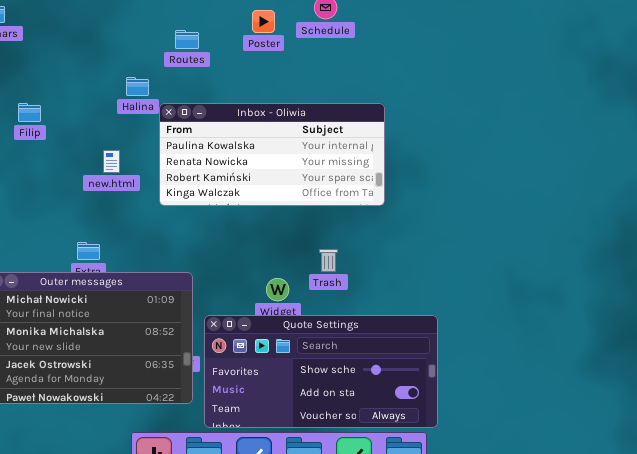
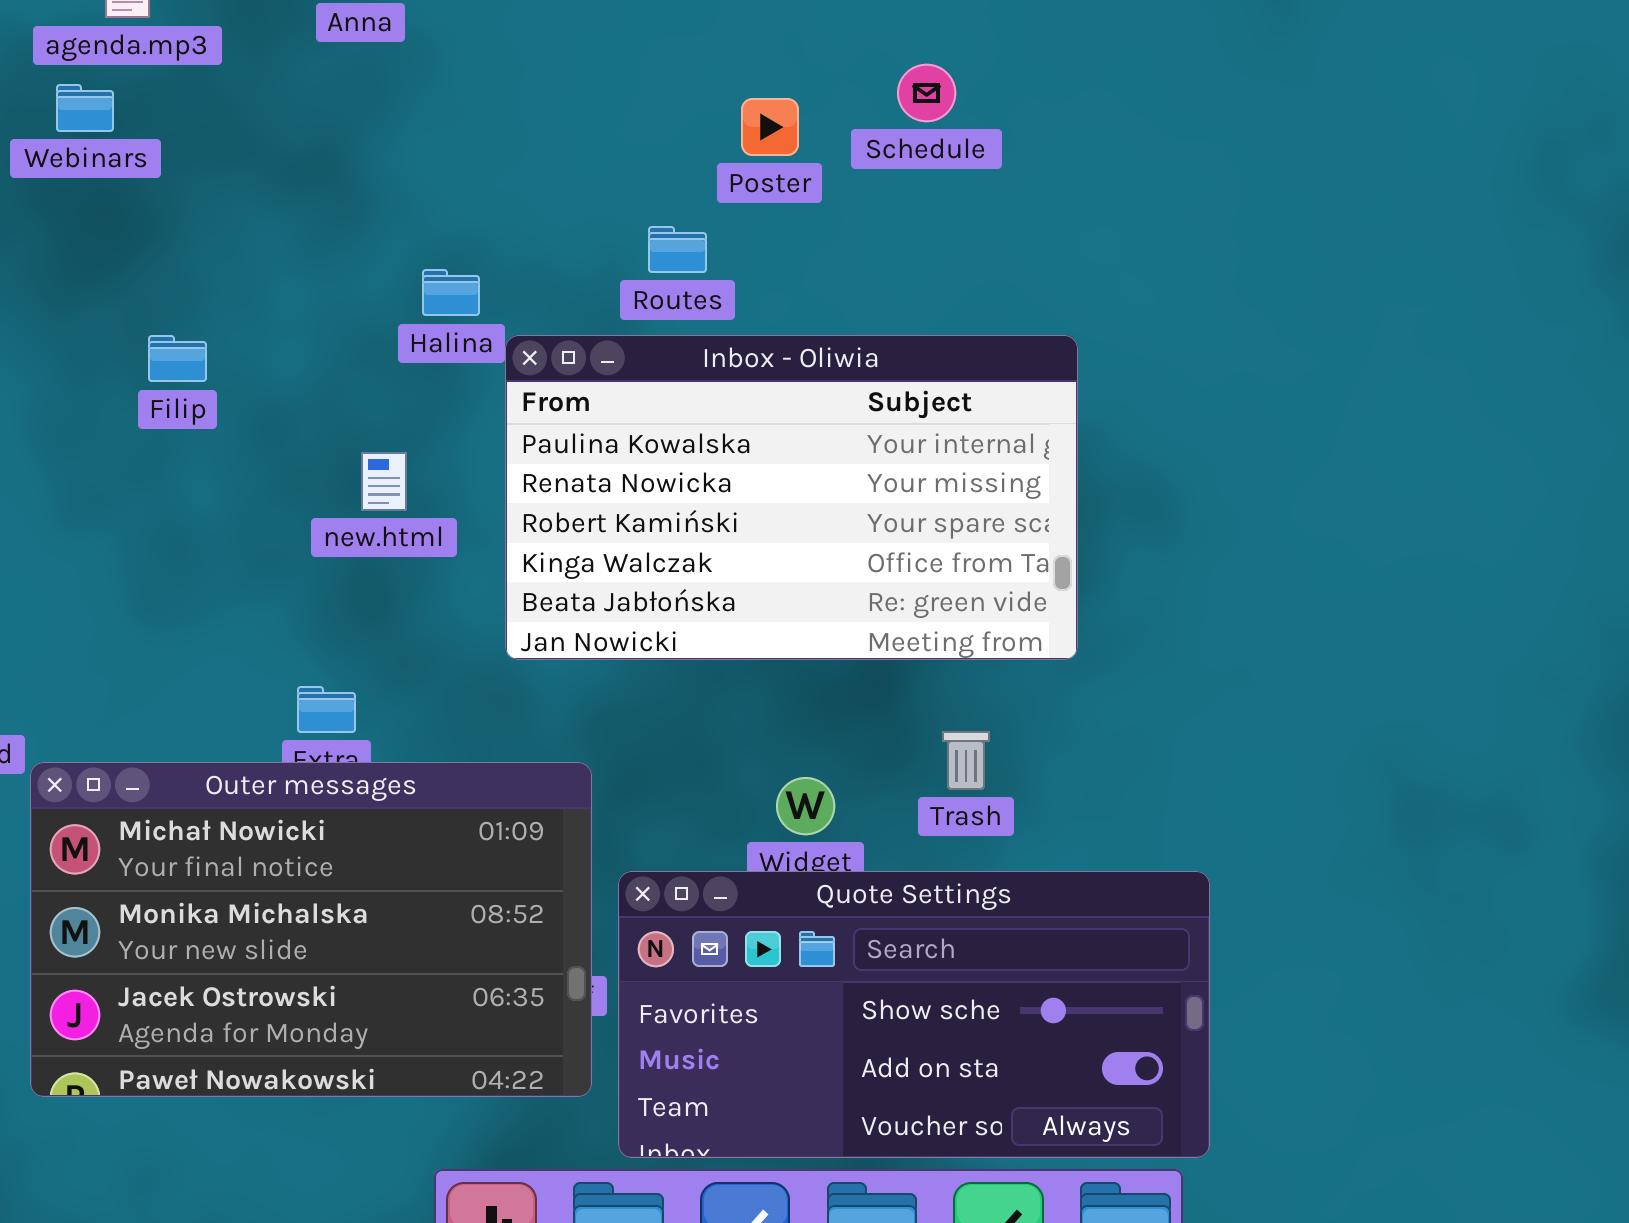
Routes: [175,30,199,49] -> [648,226,707,273], moved
Inbox - Oliwia: [159,103,385,206] -> [505,335,1078,660], resized
Trash: [319,249,338,272] -> [942,731,990,790], moved

